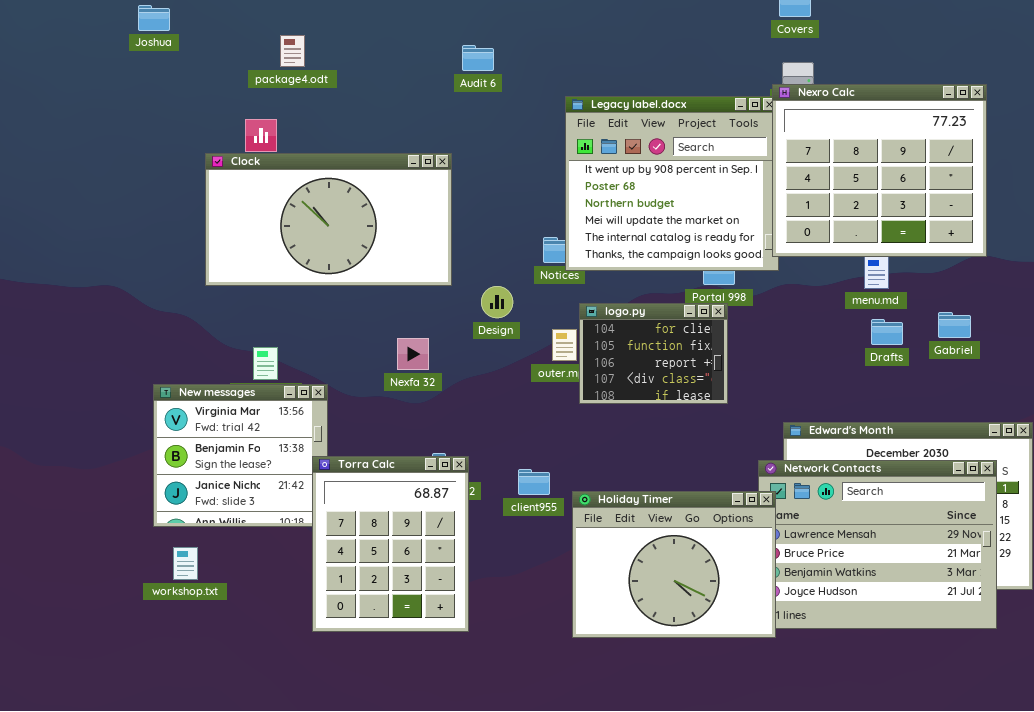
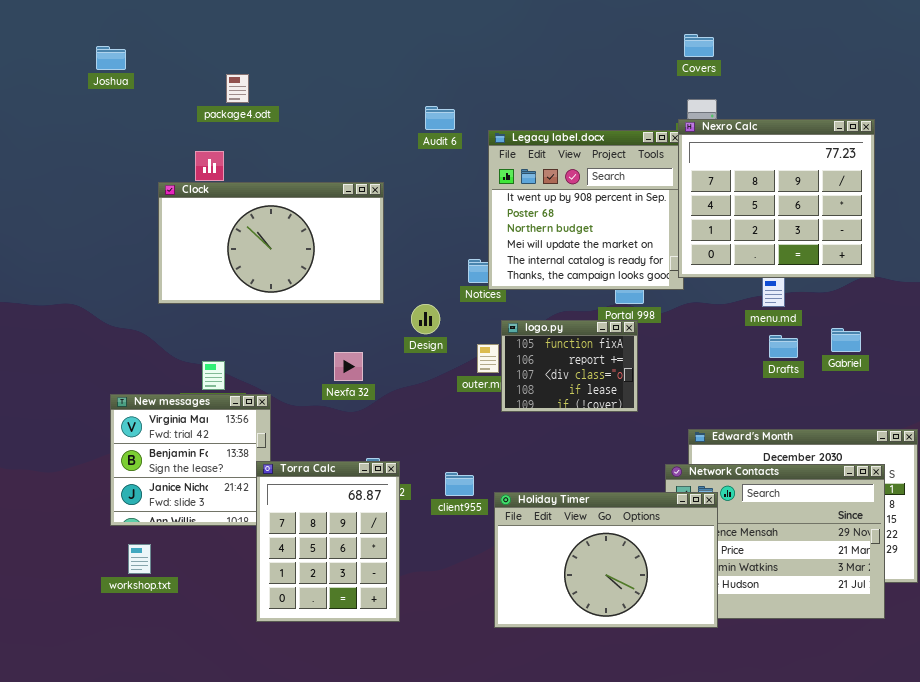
Audit 6: [462,45,494,71] -> [425,106,455,130], moved
logo.py: [579,303,728,404] -> [501,320,638,412], scrolled down 1 row
Holiday Timer: [572,491,776,638] -> [494,492,718,628], resized

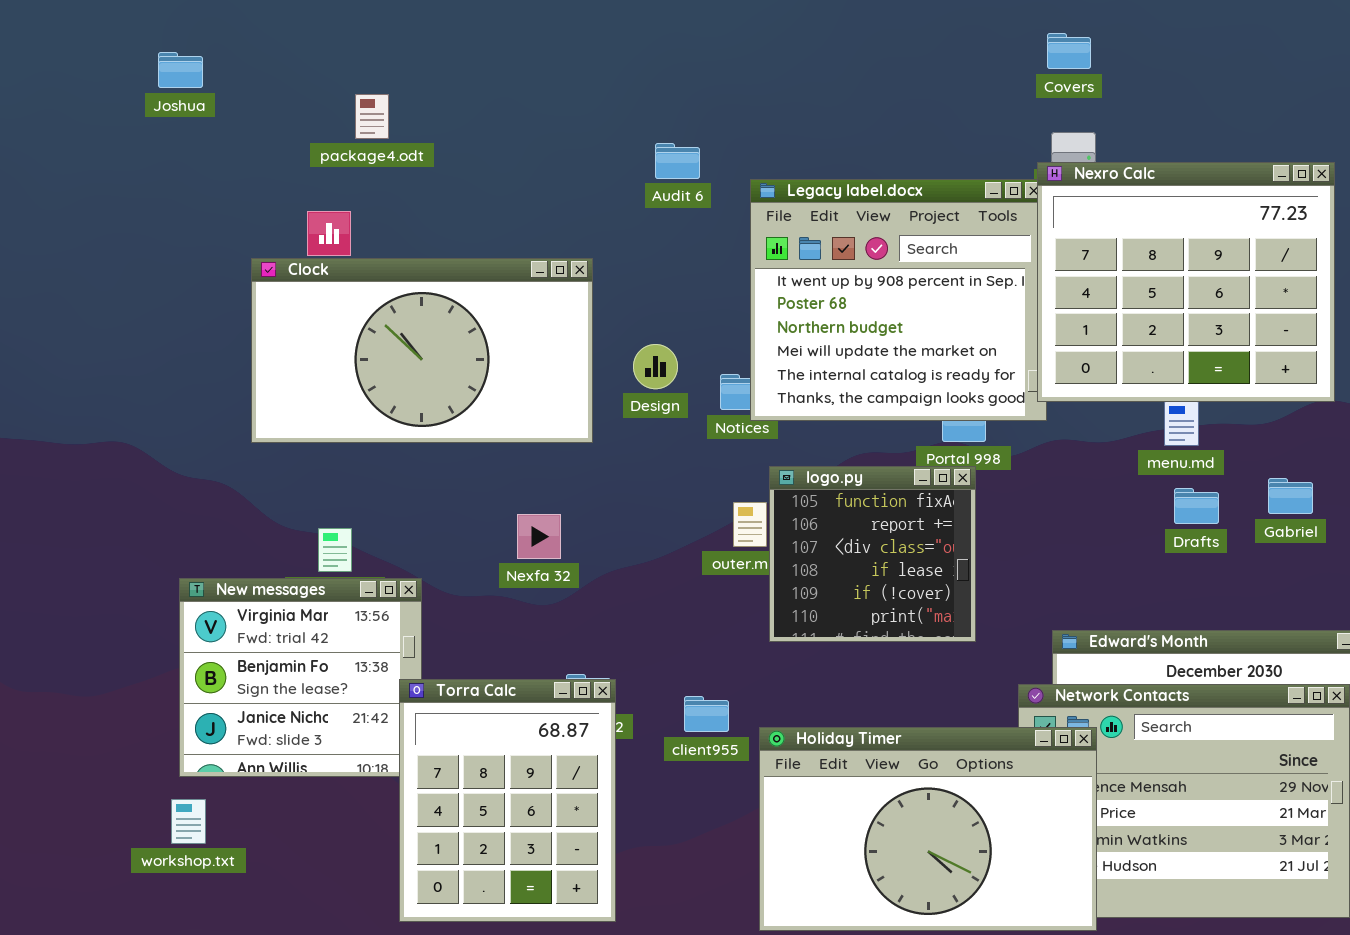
Design: [411,304,440,334] -> [633,344,678,389], moved
logo.py: [501,320,638,412] -> [769,466,976,642], resized
workshop.txt: [128,544,151,574] -> [171,799,206,844], moved

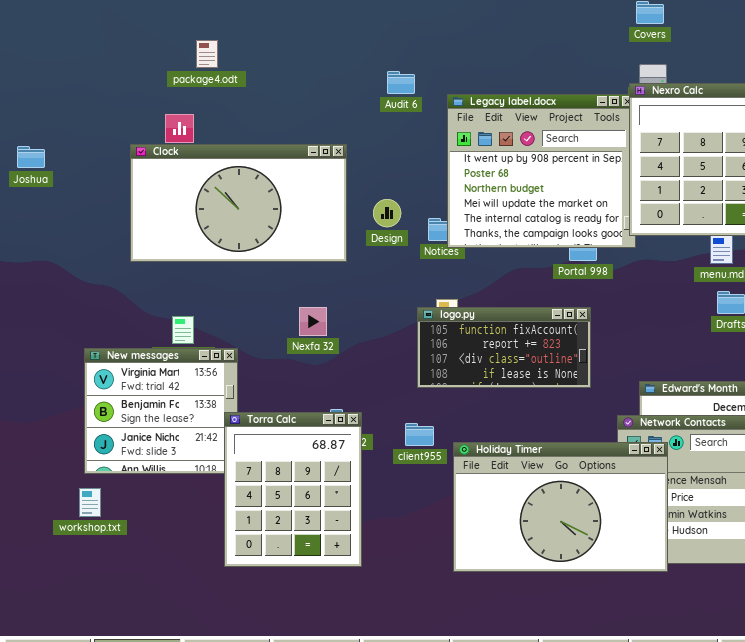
Joshua: [158,52,203,88] -> [17,146,45,168], moved
logo.py: [769,466,976,642] -> [417,307,591,388], resized

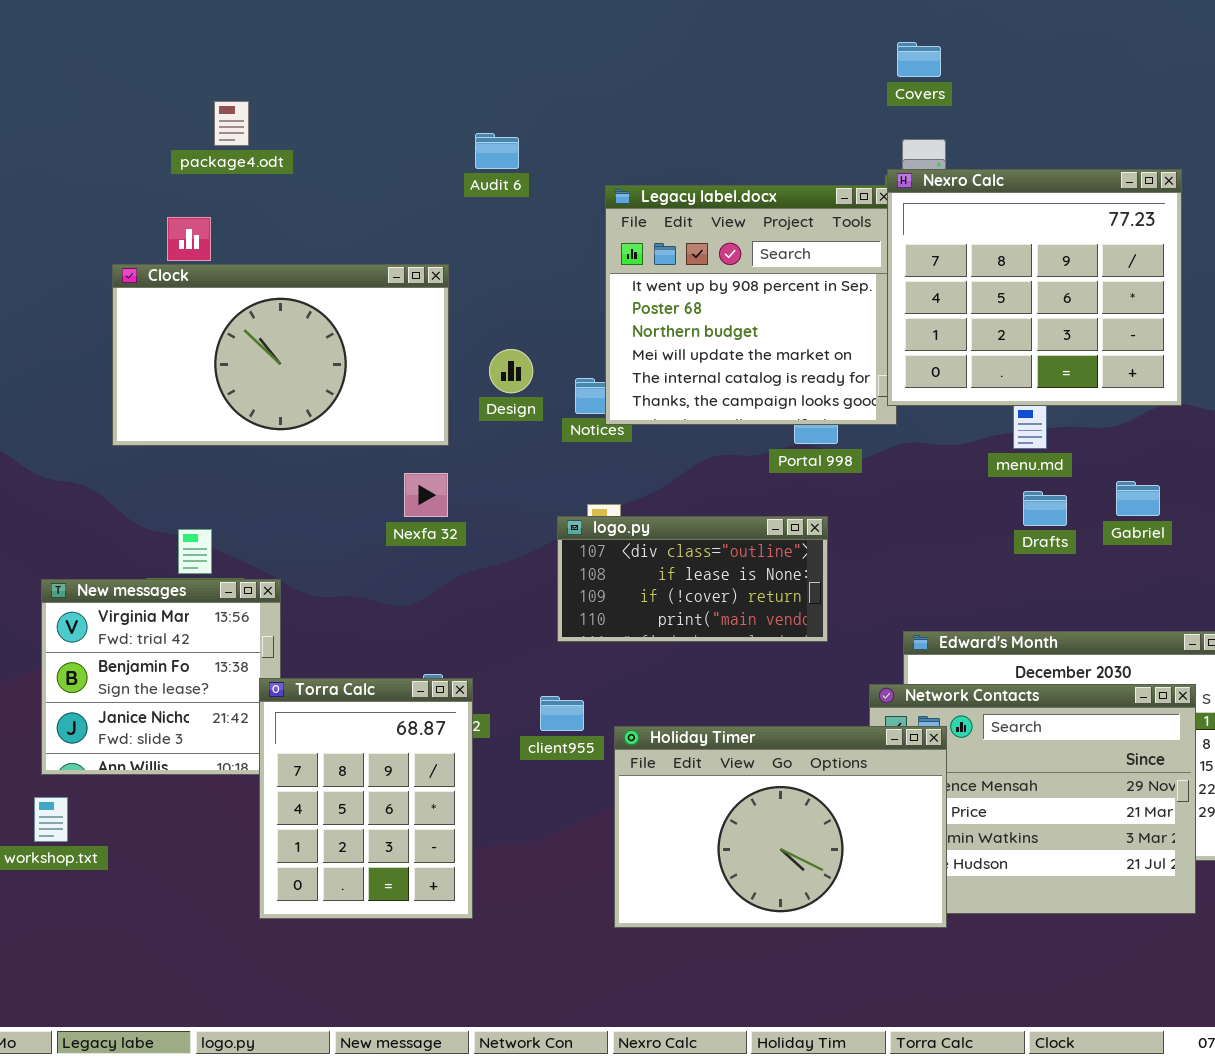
Audit 6: [387,71,415,94] -> [475,133,519,169], moved
Nexfa 32: [299,307,327,336] -> [404,473,448,517], moved
logo.py: [417,307,591,388] -> [557,516,828,642], scrolled down 2 rows

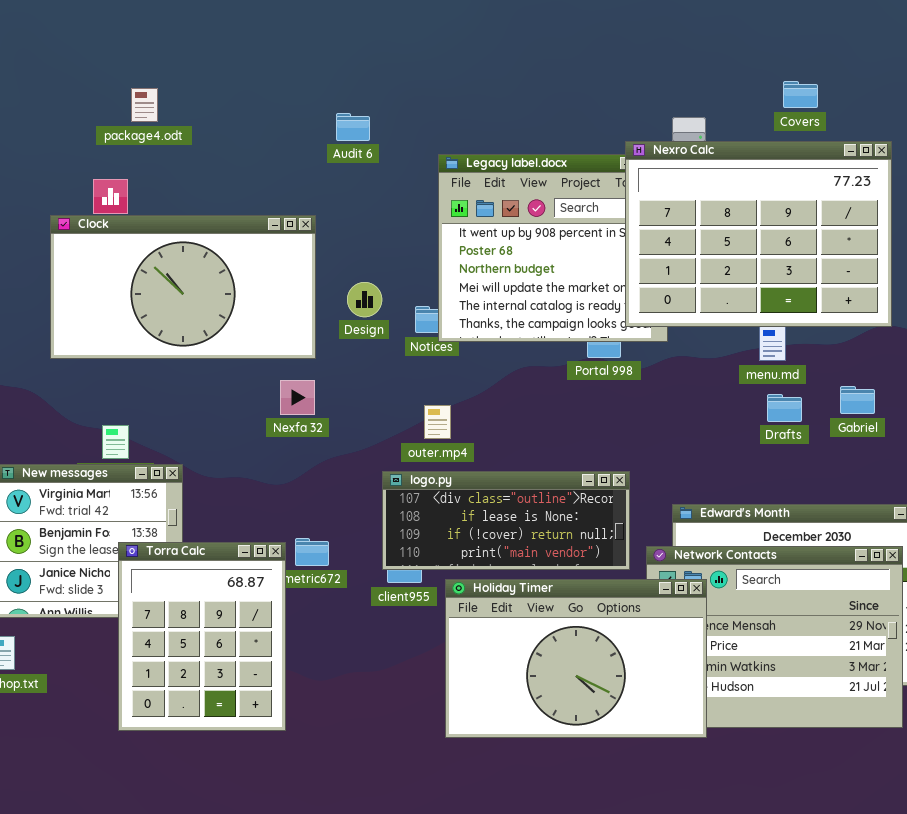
Covers: [897,42,941,77] -> [783,81,818,108], moved
Nexro Calc: [887,169,1182,406] -> [625,141,892,327], resized
logo.py: [557,516,828,642] -> [382,471,630,570], moved, resized
Torra Calc: [259,678,473,919] -> [118,542,286,731], moved

